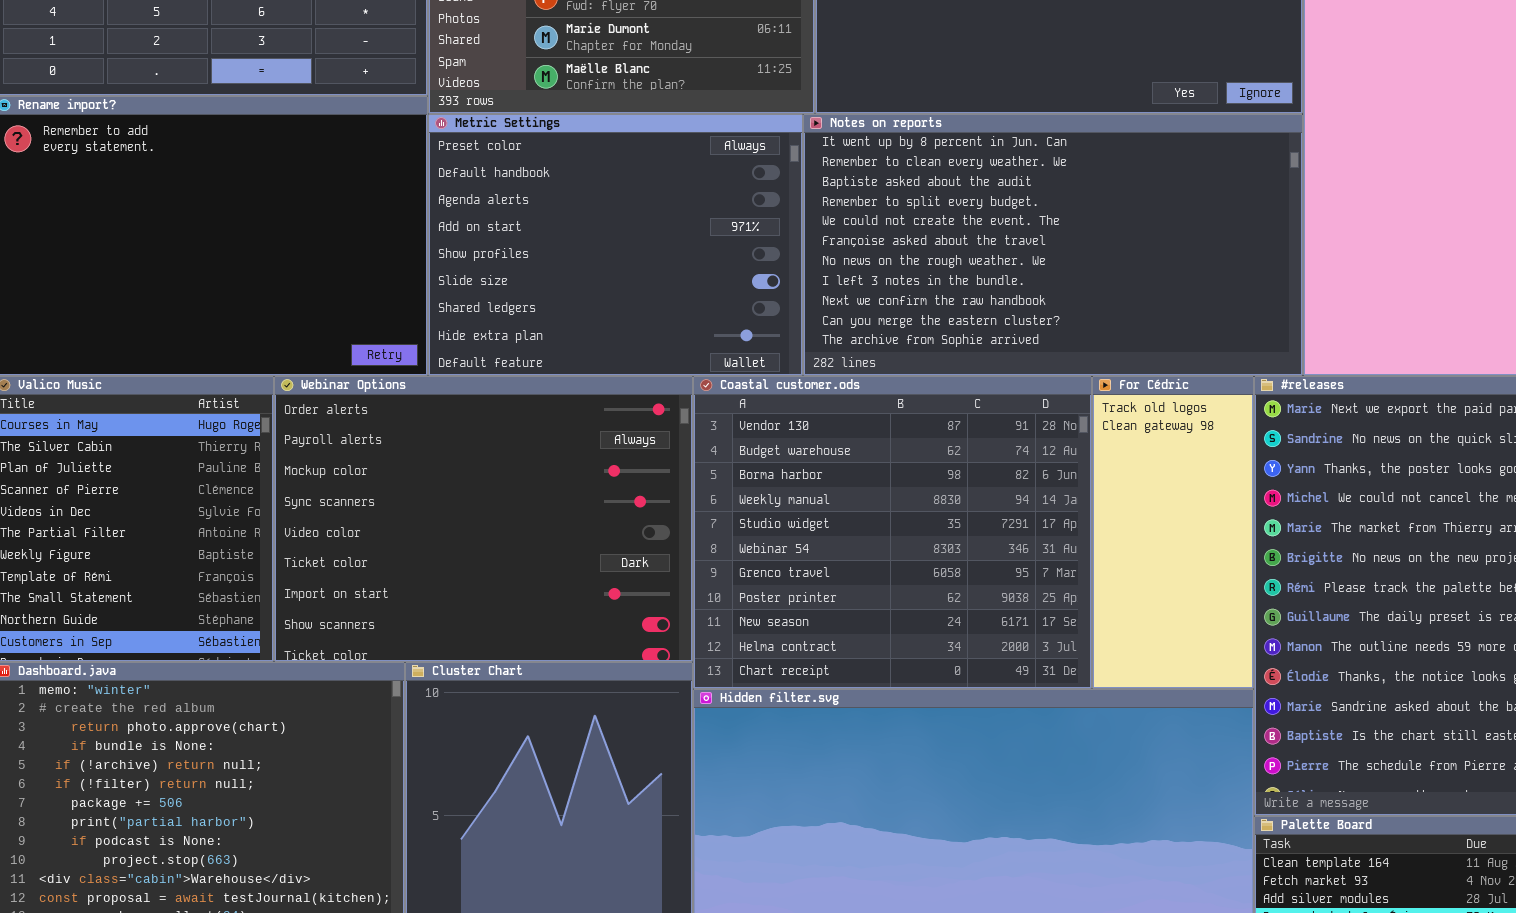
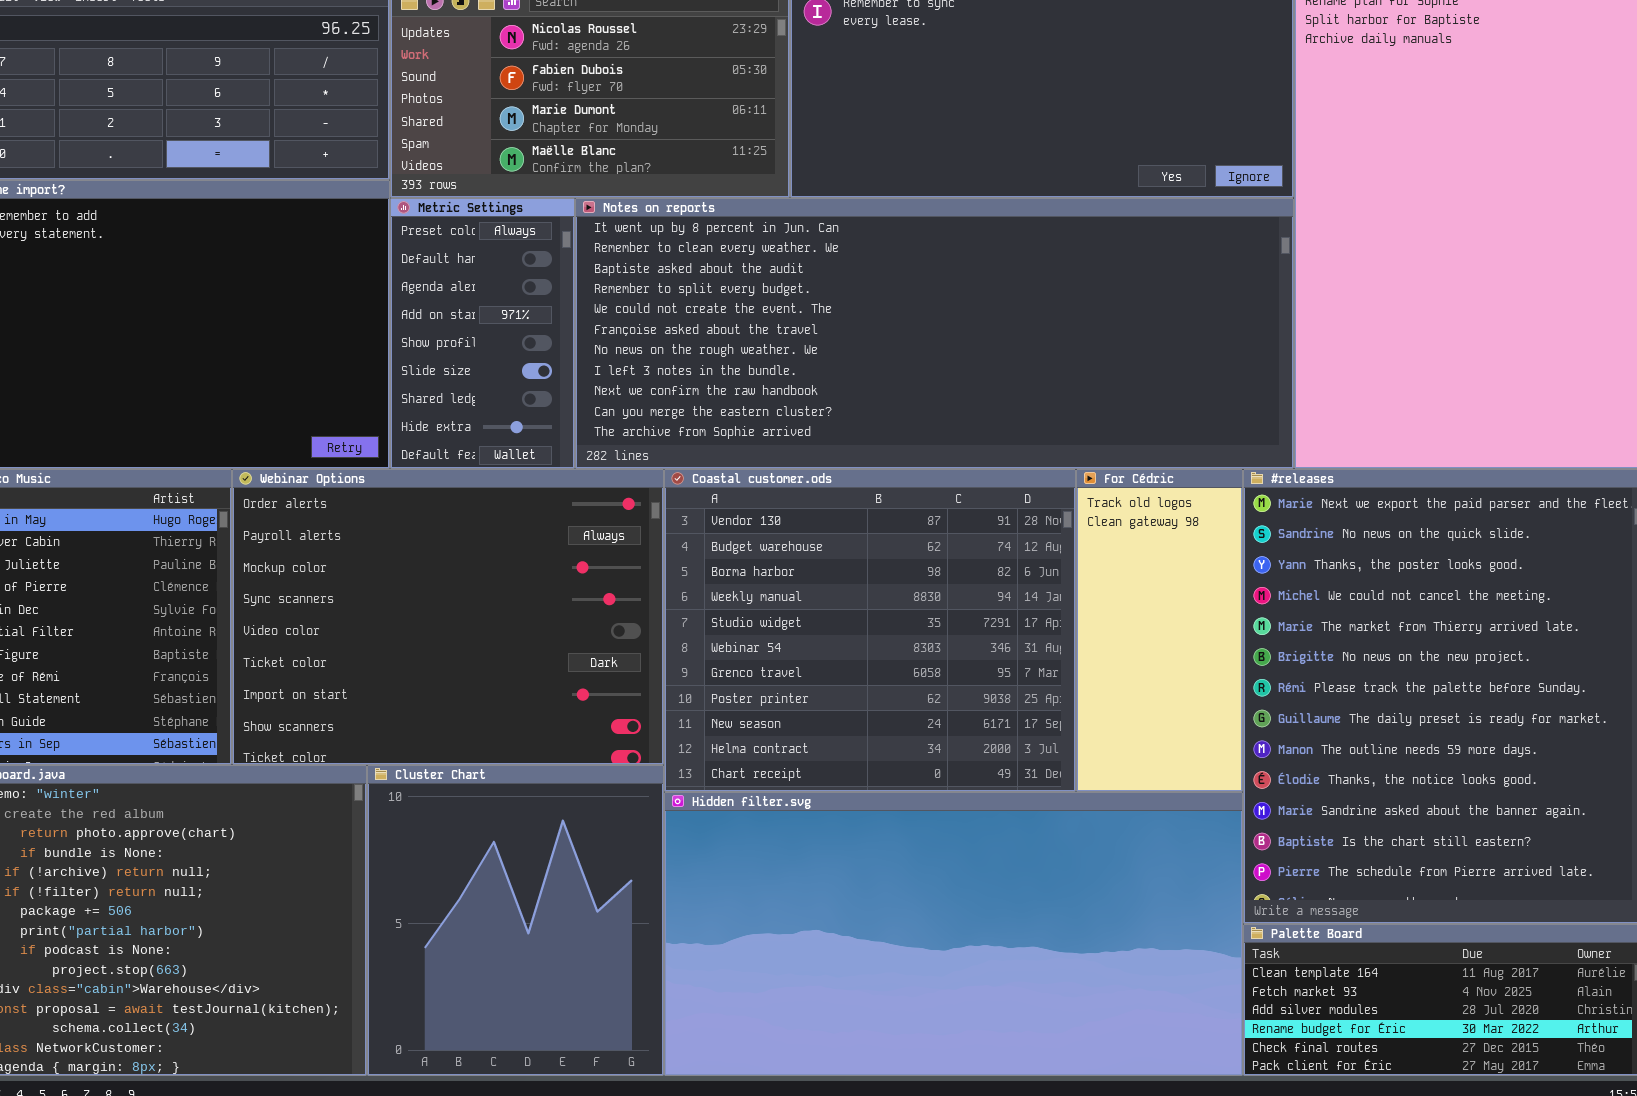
Metric Settings: [428,114,803,376] -> [390,198,575,469], resized
Notes on reports: [803,114,1303,376] -> [575,198,1294,469], resized

